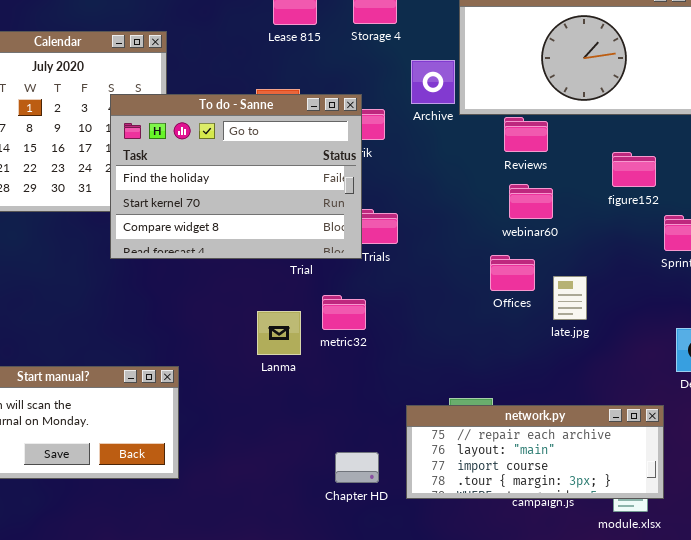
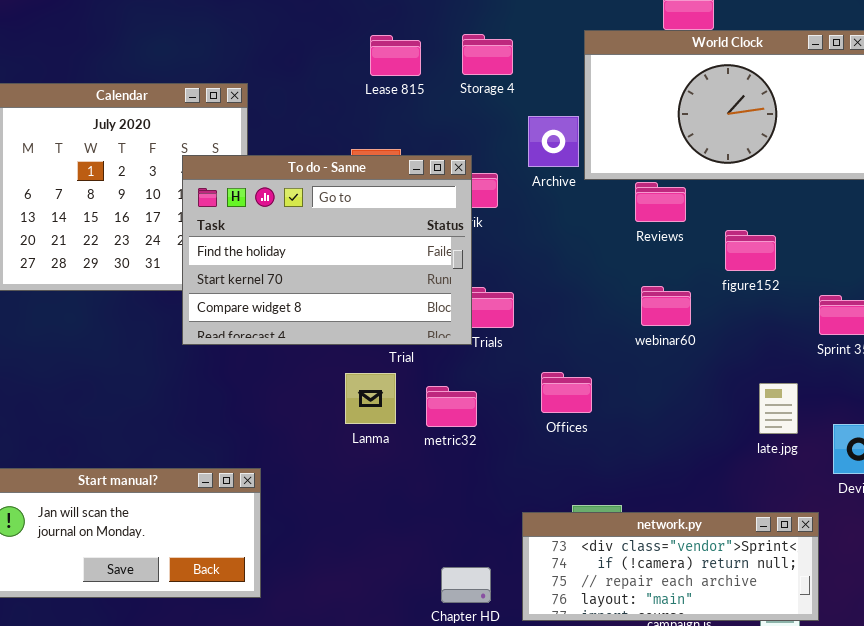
figure152: [612,152,656,187] -> [725,230,776,271], moved
webinar60: [509,184,553,219] -> [641,286,691,326], moved
Offices: [490,255,535,291] -> [541,372,592,413], moved
late.jpg: [553,276,587,320] -> [759,383,798,434], moved
Lanma: [257,311,301,355] -> [345,373,396,424], moved
network.py: [406,405,664,499] -> [522,512,819,621], scrolled up 2 rows

